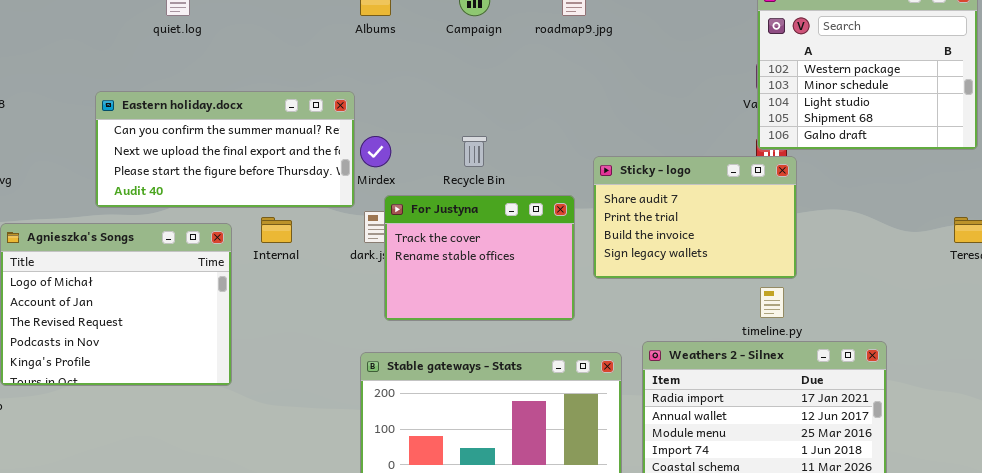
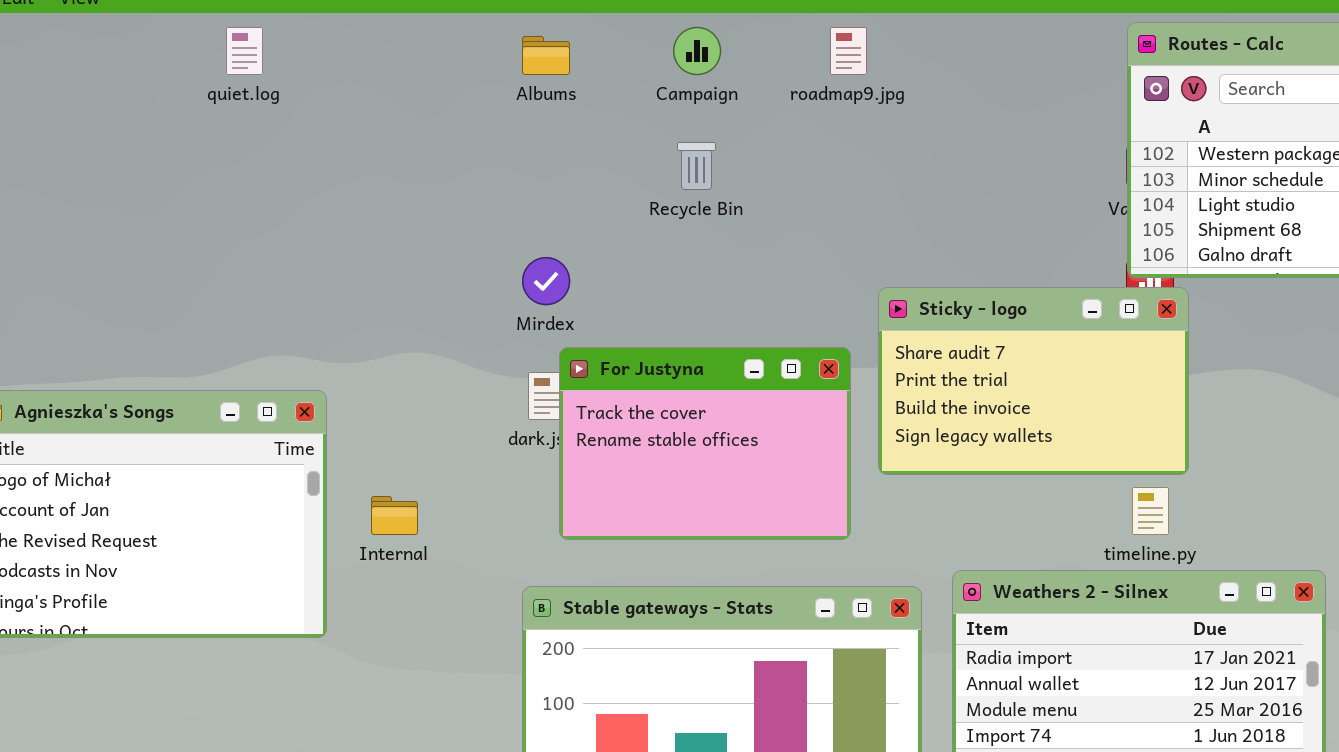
Eastern holiday.docx: [95,91,355,208] -> none, closed
Recycle Bin: [462,136,487,167] -> [677,142,716,190], moved
Internal: [261,217,292,243] -> [371,496,418,535], moved

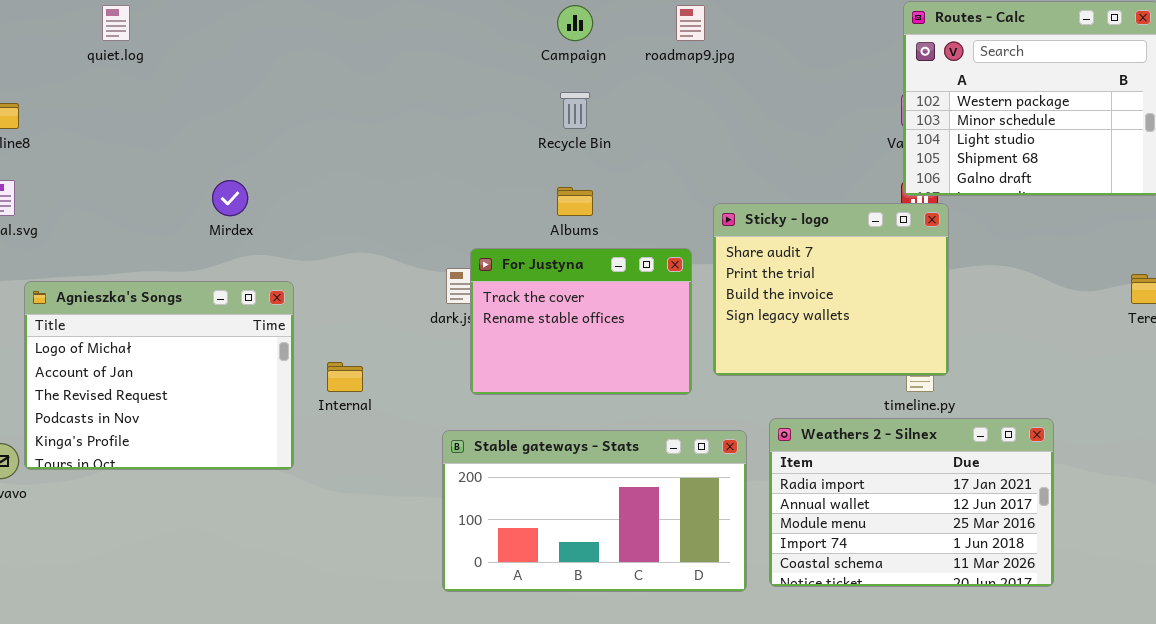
quiet.log: [226,27,263,75] -> [102,5,130,41], moved
Albums: [522,36,570,75] -> [557,187,593,216], moved
Mirdex: [522,257,570,305] -> [212,180,248,216], moved
Sticky - logo: [878,287,1189,475] -> [713,203,949,376], resized

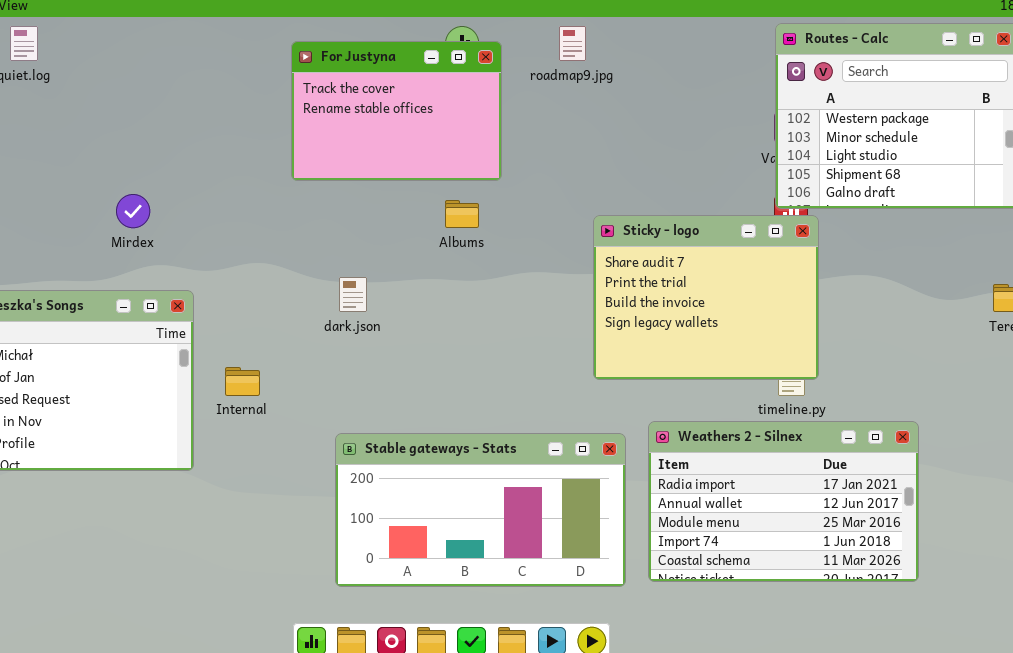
For Justyna: [470,248,692,395] -> [291,41,502,181], moved

